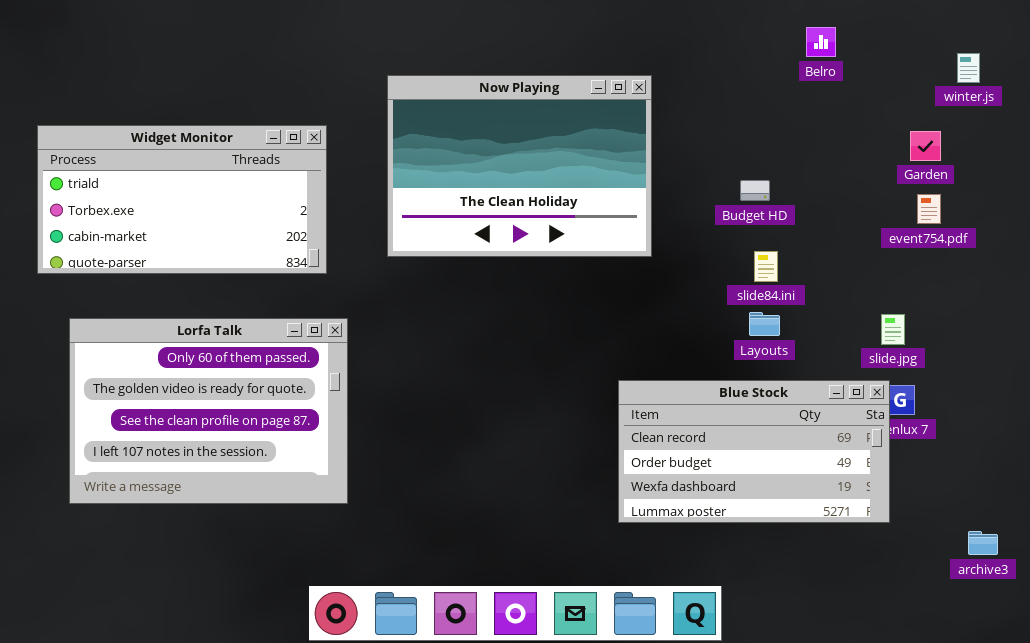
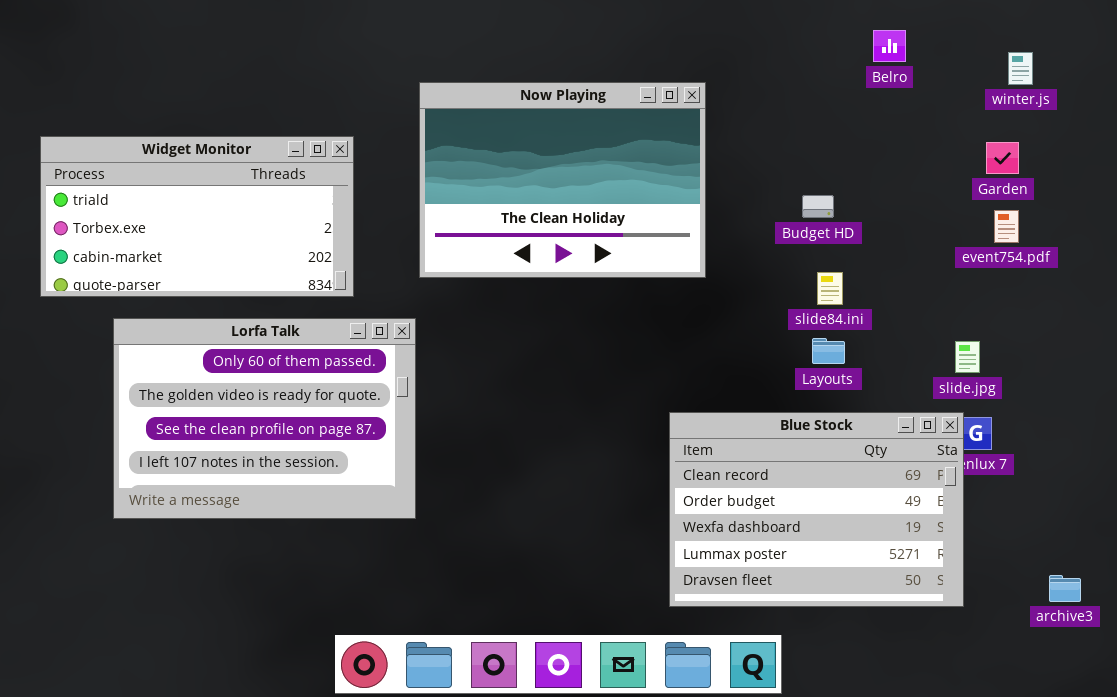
winter.js: [957,53,980,83] -> [1008,52,1033,85], moved
Lorfa Talk: [69,318,348,504] -> [113,318,416,519], moved
Blue Stock: [618,380,890,523] -> [669,412,964,607], resized

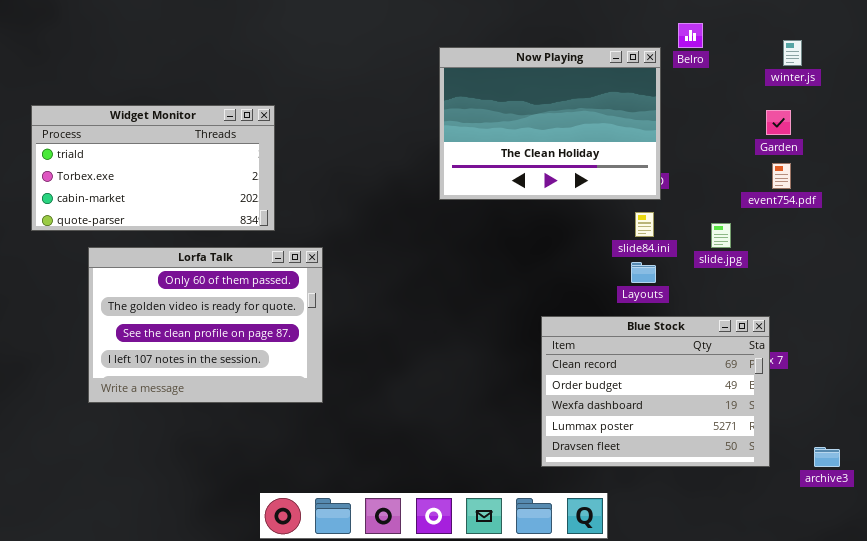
Now Playing: [419,82,706,278] -> [439,47,661,200], moved
slide.jpg: [955,341,980,373] -> [711,223,731,248], moved
Blue Stock: [669,412,964,607] -> [541,316,770,467], moved

